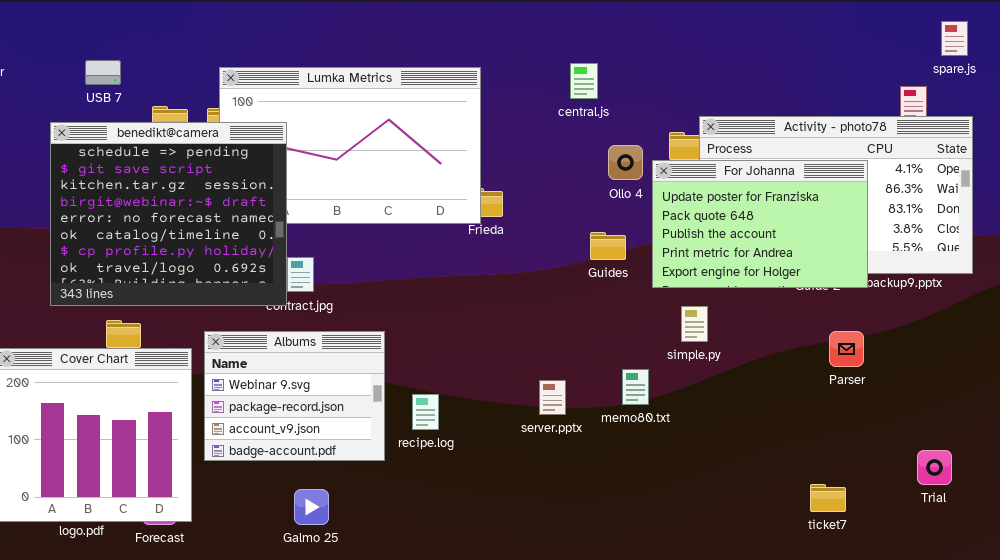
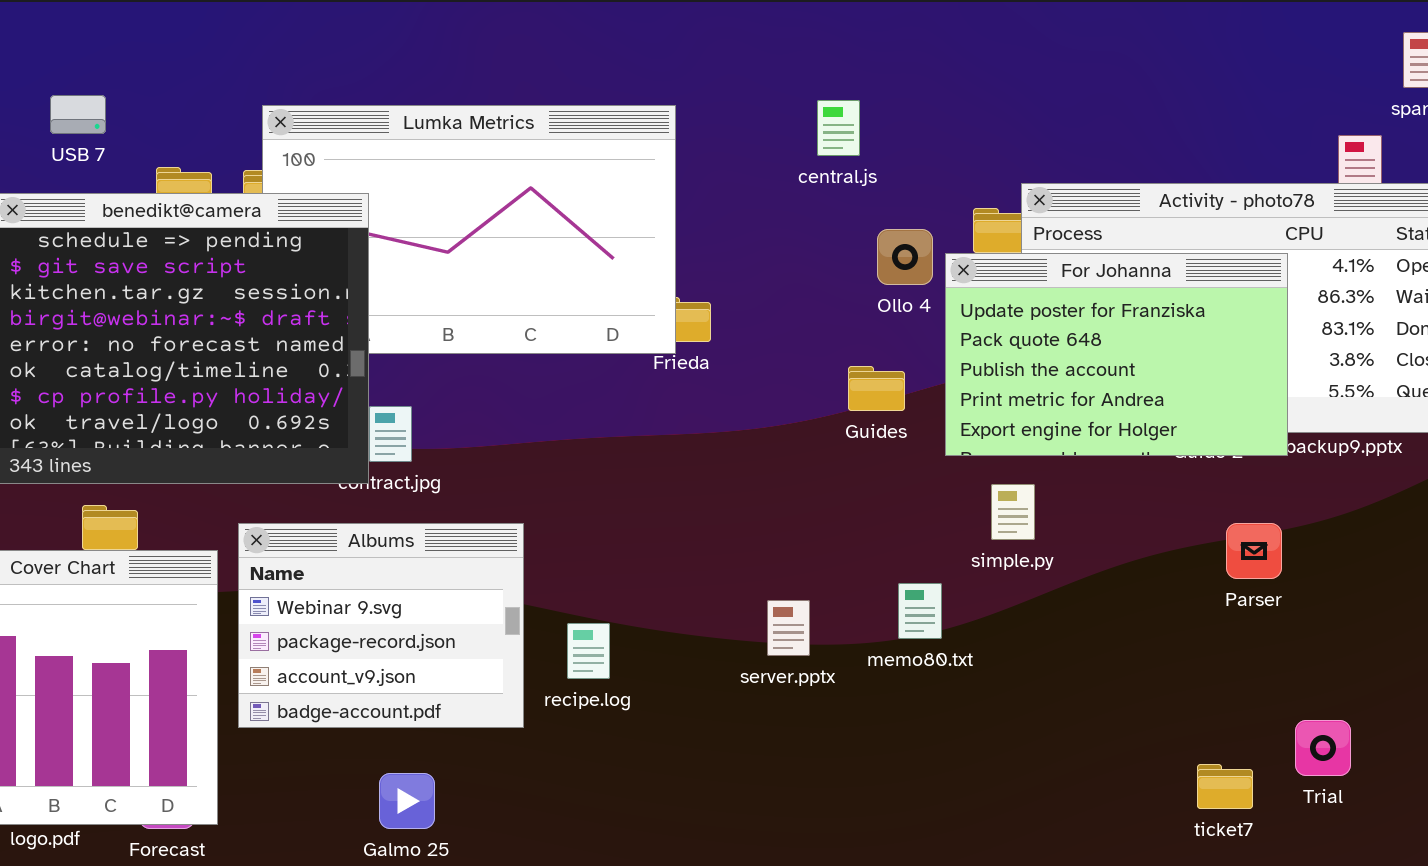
Trial: [917,450,952,485] -> [1295,720,1351,776], moved

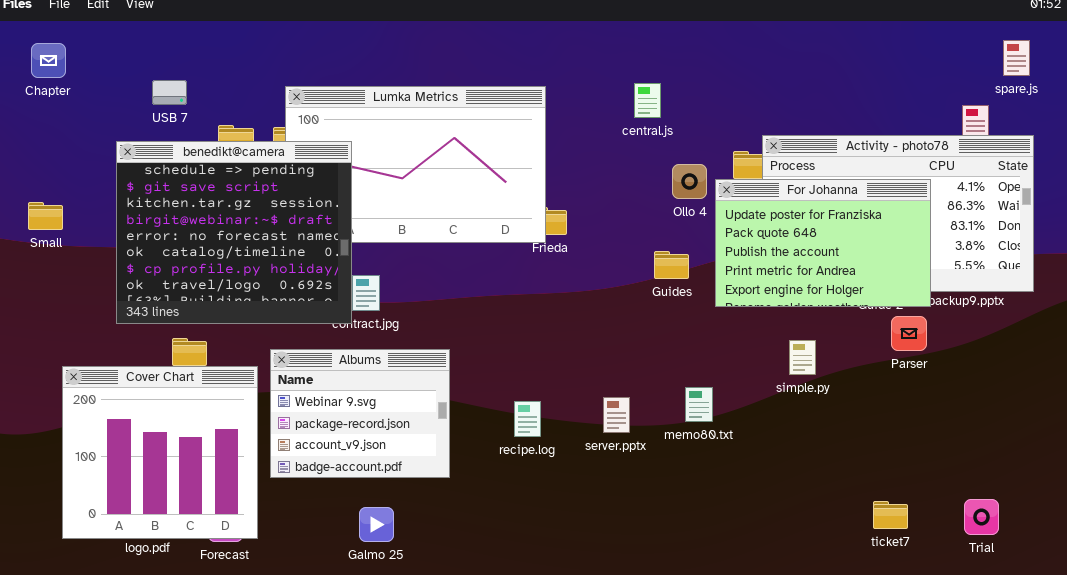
simple.py: [991,484,1035,540] -> [789,340,816,375], moved
Parser: [1226,523,1282,579] -> [891,316,927,351], moved
recipe.log: [567,623,610,679] -> [514,401,541,437], moved
Trial: [1295,720,1351,776] -> [964,499,999,535], moved

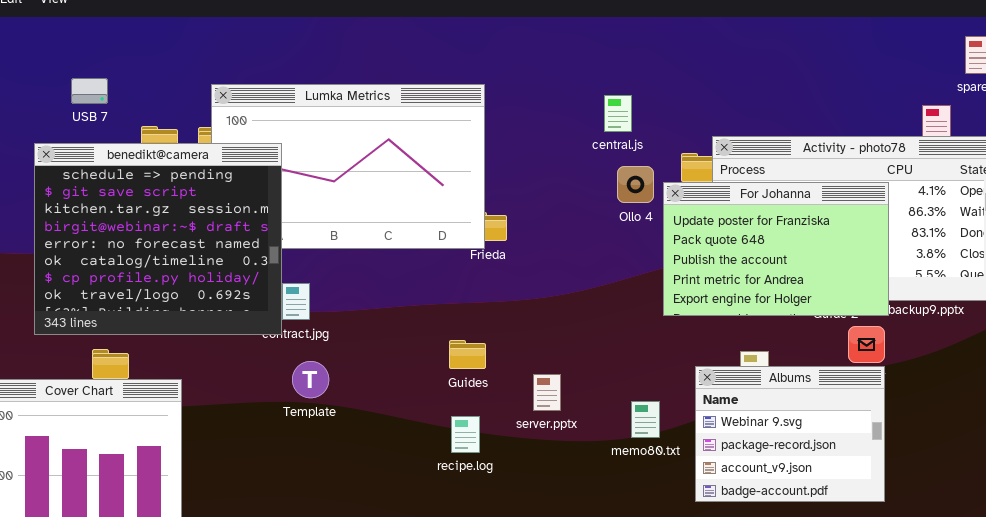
central.js: [634,83,661,118] -> [604,95,632,132], moved
Guides: [654,251,689,279] -> [449,340,486,369], moved
Albums: [270,349,450,478] -> [695,366,885,502], moved
server.pptx: [603,397,630,433] -> [533,374,561,411], moved

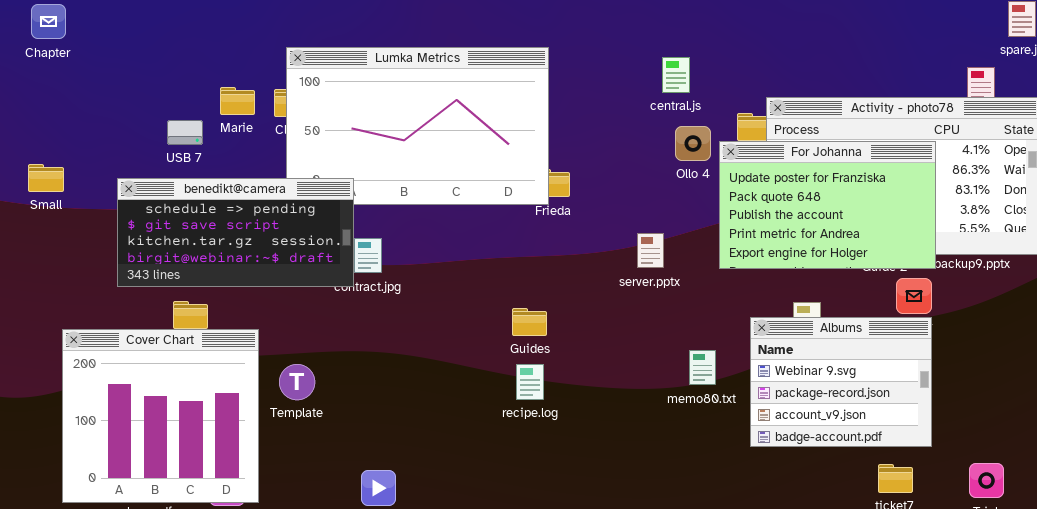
USB 7: [71,78,108,104] -> [167,120,203,145], moved
benedikt@camera: [34,143,282,335] -> [117,178,354,287], resized
Guides: [449,340,486,369] -> [512,308,547,336], moved
Template: [292,361,329,398] -> [279,364,315,400], moved
server.pptx: [533,374,561,411] -> [637,233,664,268], moved

